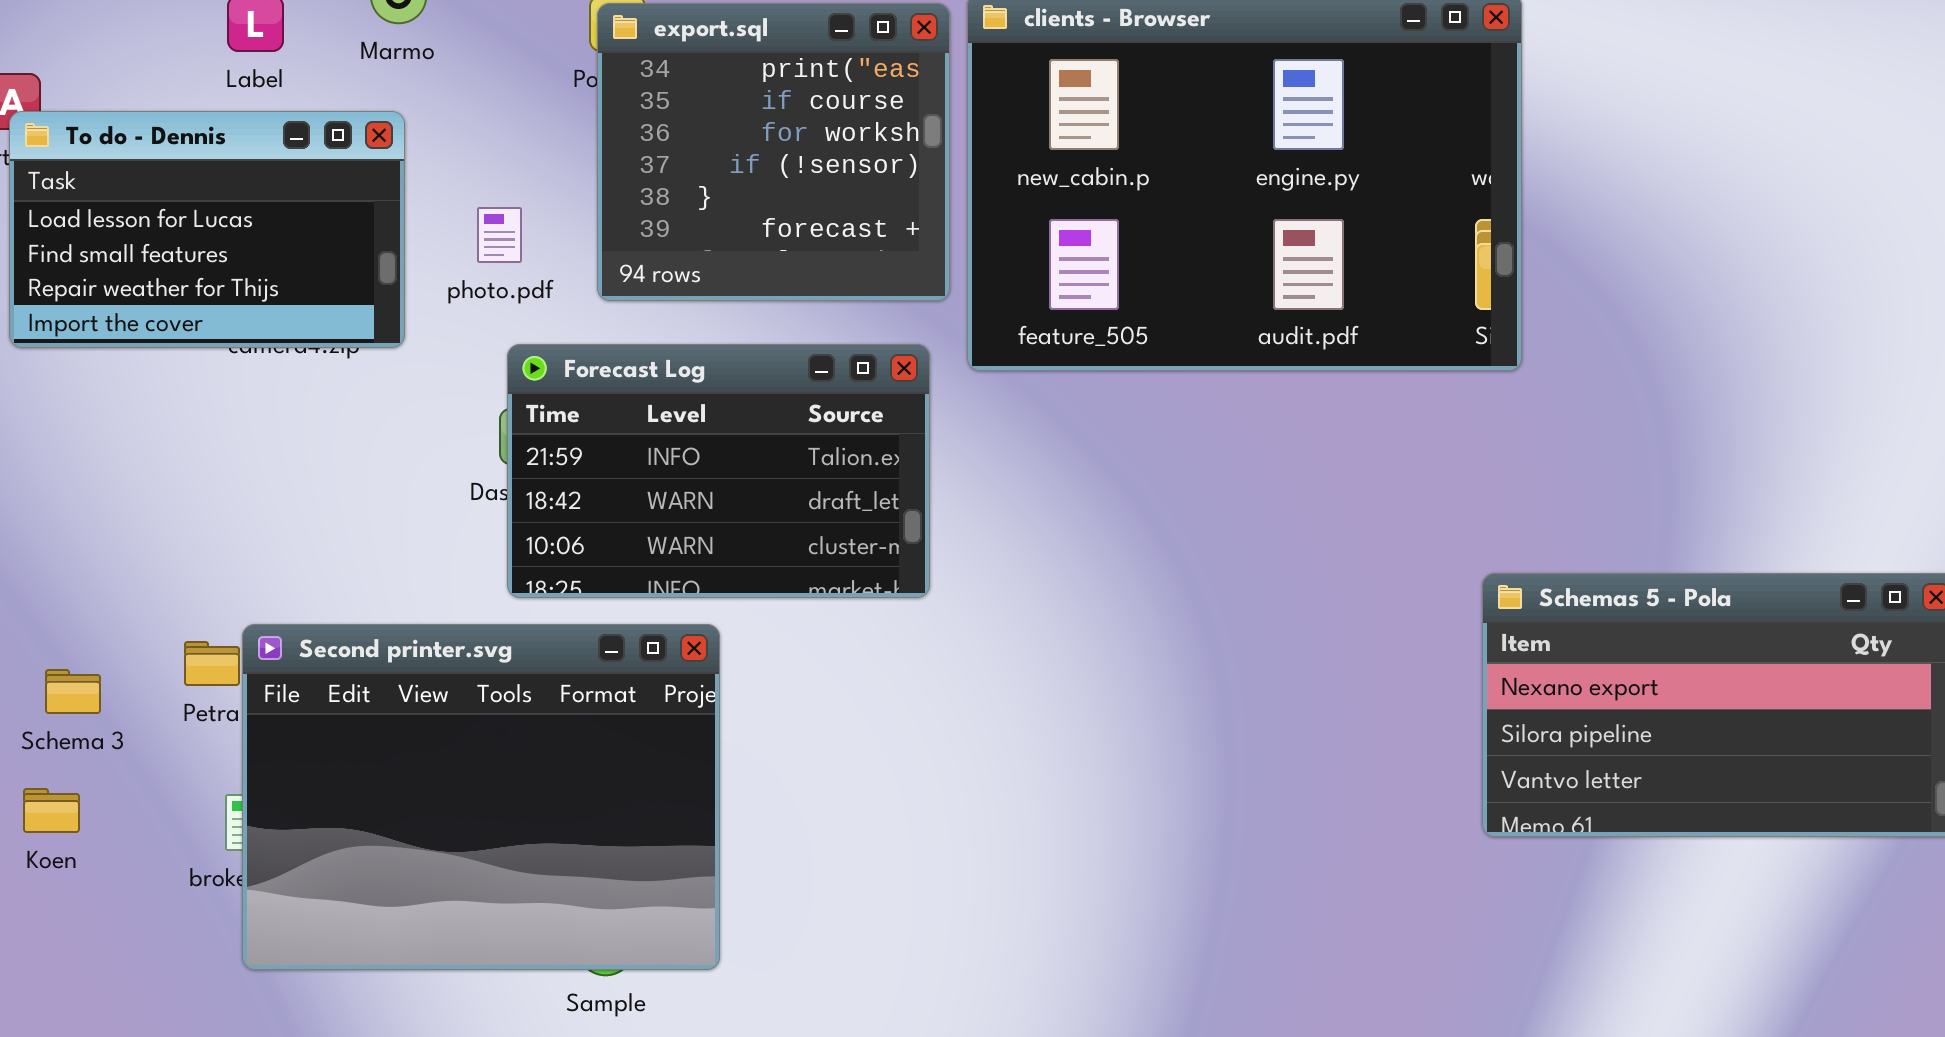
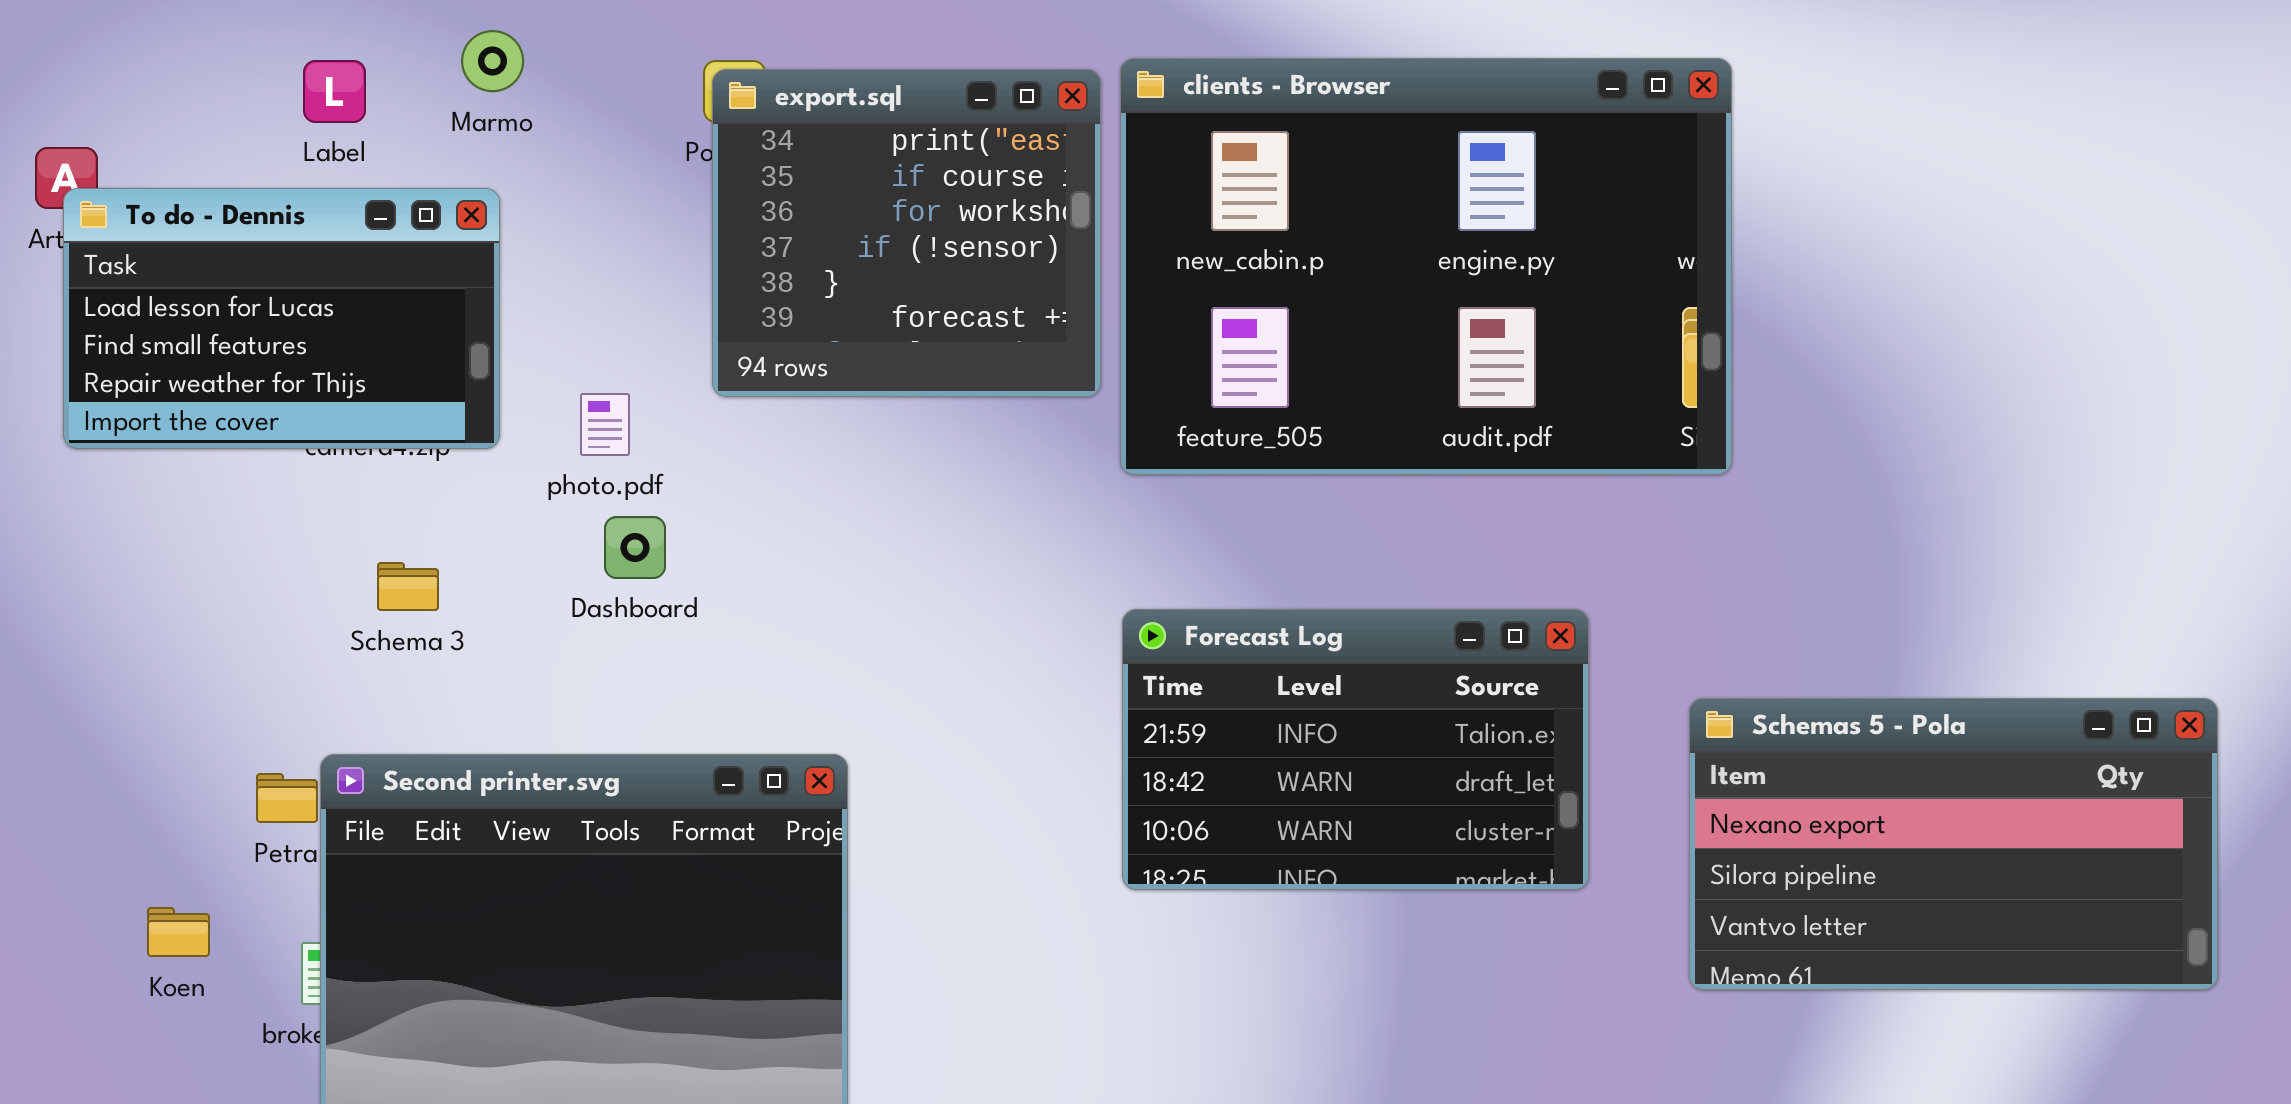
photo.pdf: [477,207,522,263] -> [580,393,630,456], moved
Forecast Log: [507,344,930,598] -> [1122,609,1589,890], moved
Schema 3: [45,669,101,714] -> [377,562,439,611], moved
Koen: [23,788,80,833] -> [147,907,210,957], moved

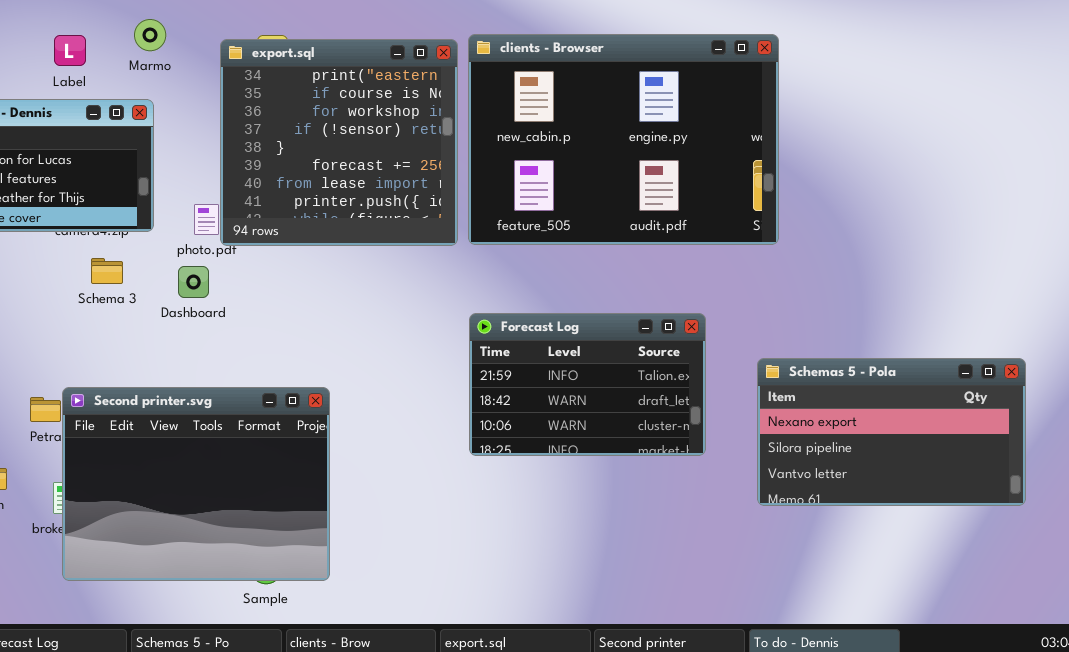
export.sql: [712,69,1101,397] -> [220,39,458,246], resized
Dashboard: [604,516,666,579] -> [178,266,209,298], moved
Schema 3: [377,562,439,611] -> [91,258,123,284], moved

